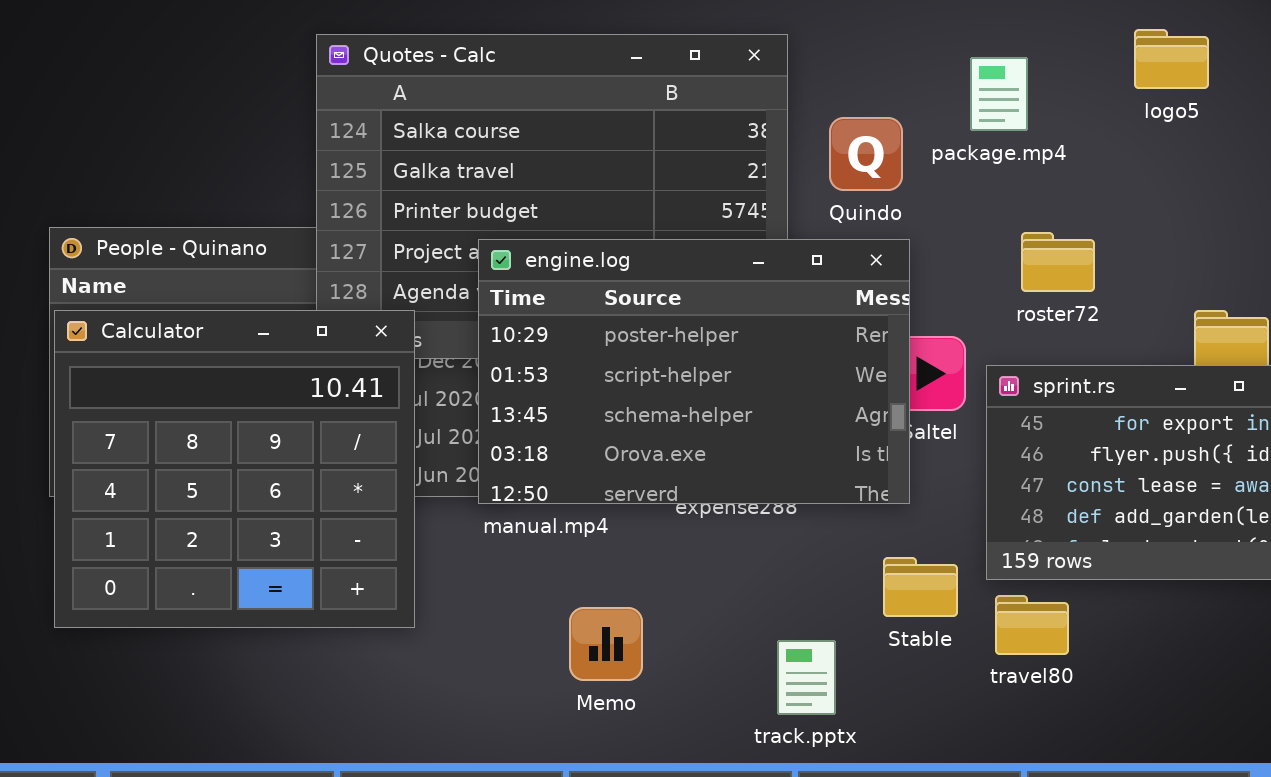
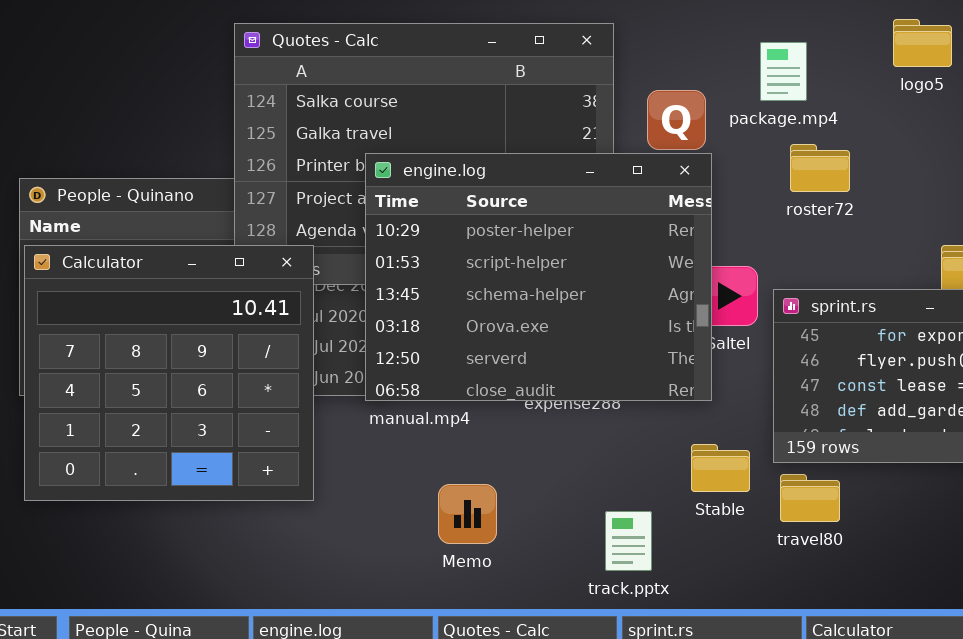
roster72: [1021,232,1095,292] -> [790,144,850,192], moved
engine.log: [478,239,910,504] -> [365,153,712,401], resized

